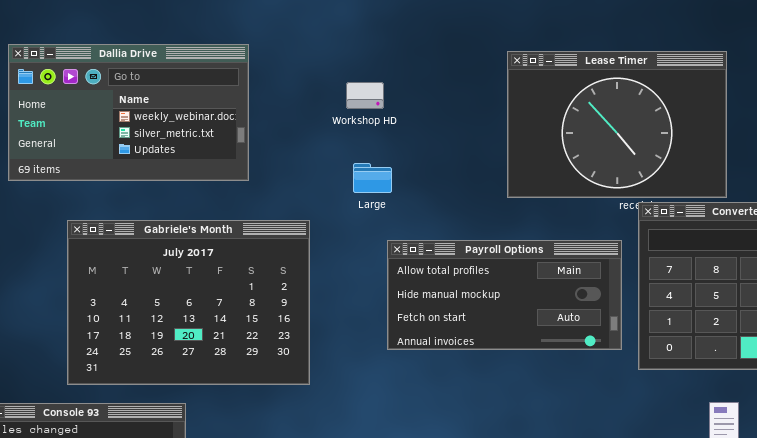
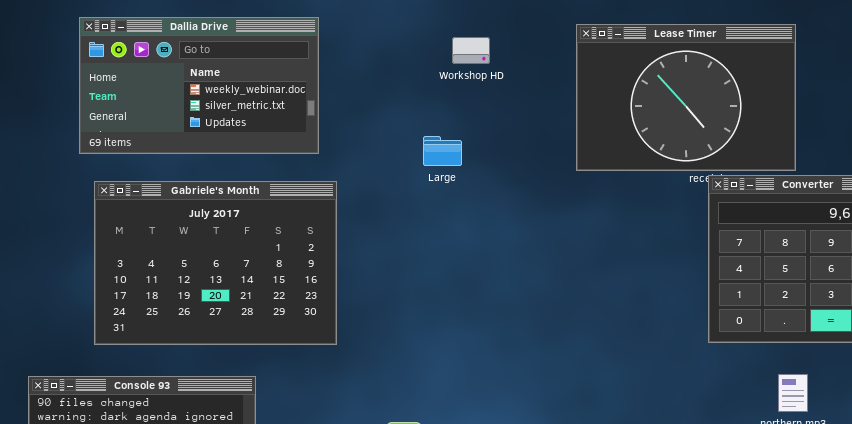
Workshop HD: [346,82,384,109] -> [452,37,490,64], moved
Gabriele's Month: [67,220,310,385] -> [94,181,337,345], moved
Payroll Options: [387,240,622,350] -> none, closed

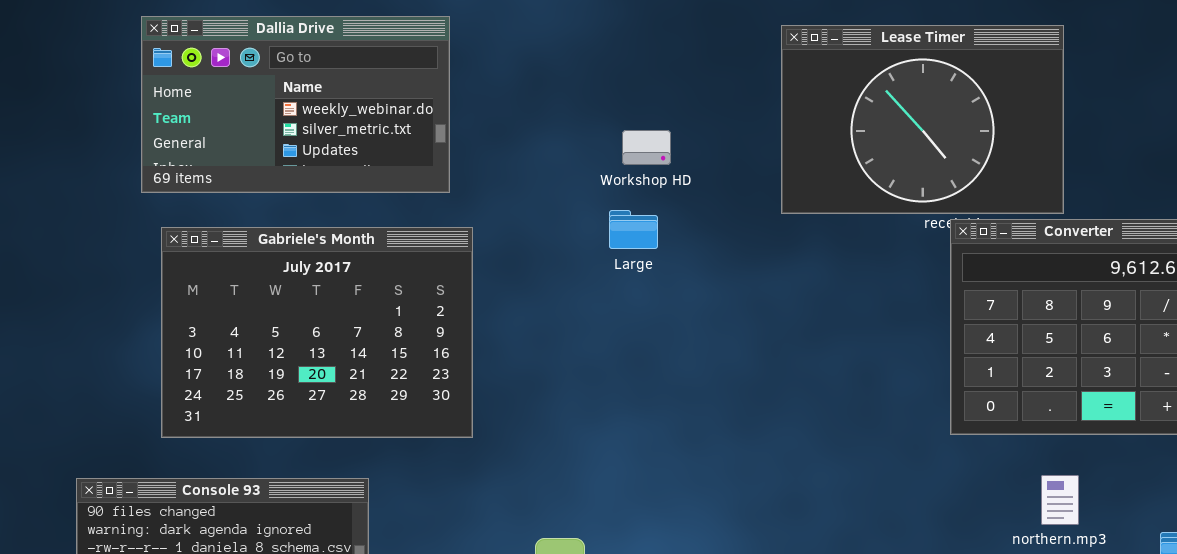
Workshop HD: [452,37,490,64] -> [622,130,671,165], moved
Large: [423,136,462,166] -> [609,210,658,249], moved

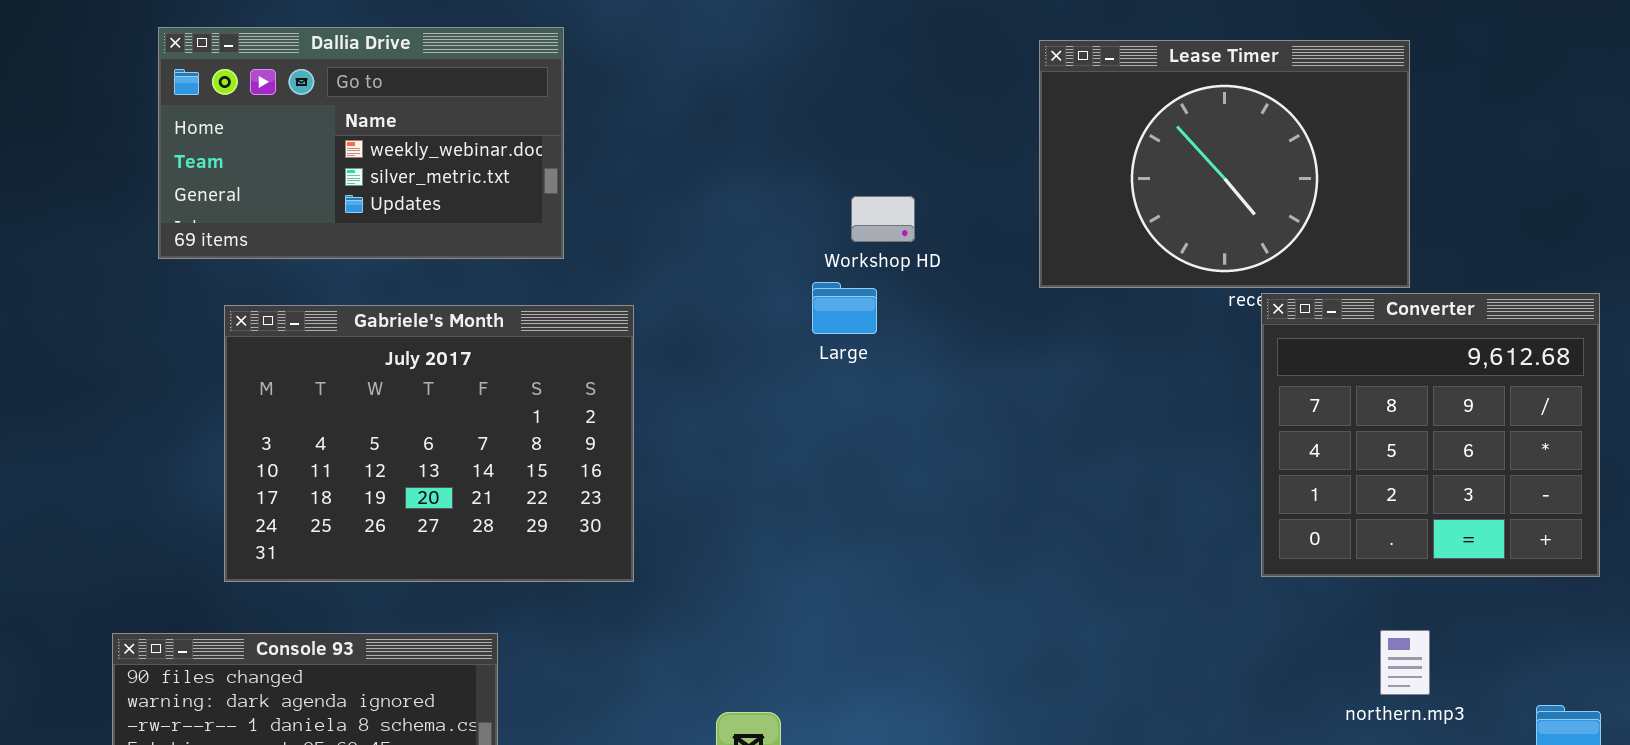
Dallia Drive: [141,16,450,193] -> [158,27,564,259], moved
Workshop HD: [622,130,671,165] -> [851,196,915,242], moved

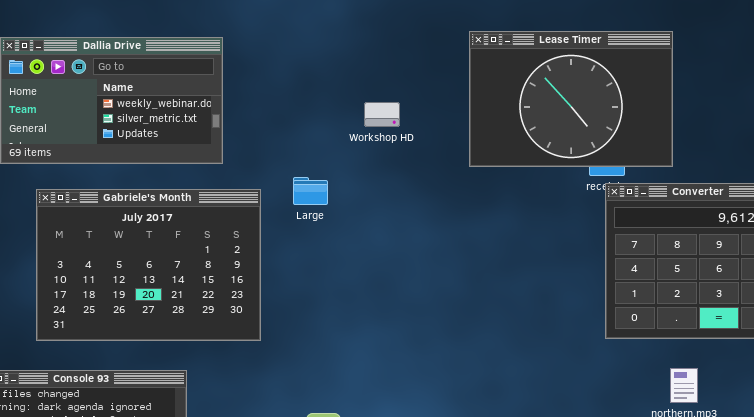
Lease Timer: [1039,40,1410,288] -> [469,31,673,167], moved
Workshop HD: [851,196,915,242] -> [364,102,400,127], moved
Large: [812,282,877,334] -> [293,177,328,205], moved

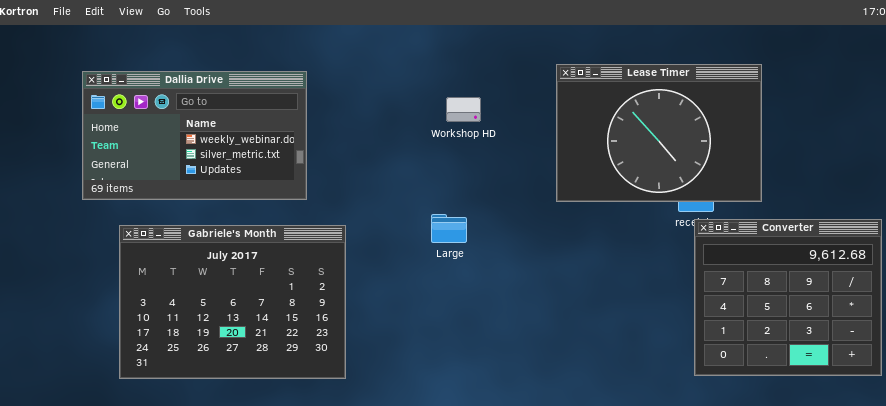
Workshop HD: [364,102,400,127] -> [446,97,481,122], moved
Large: [293,177,328,205] -> [431,214,467,243], moved

